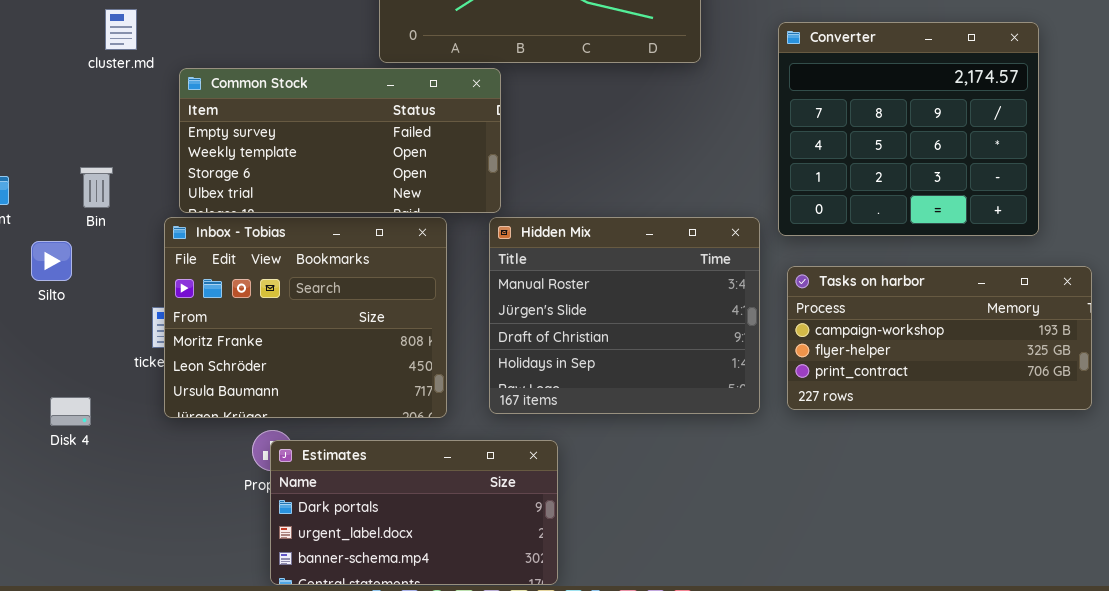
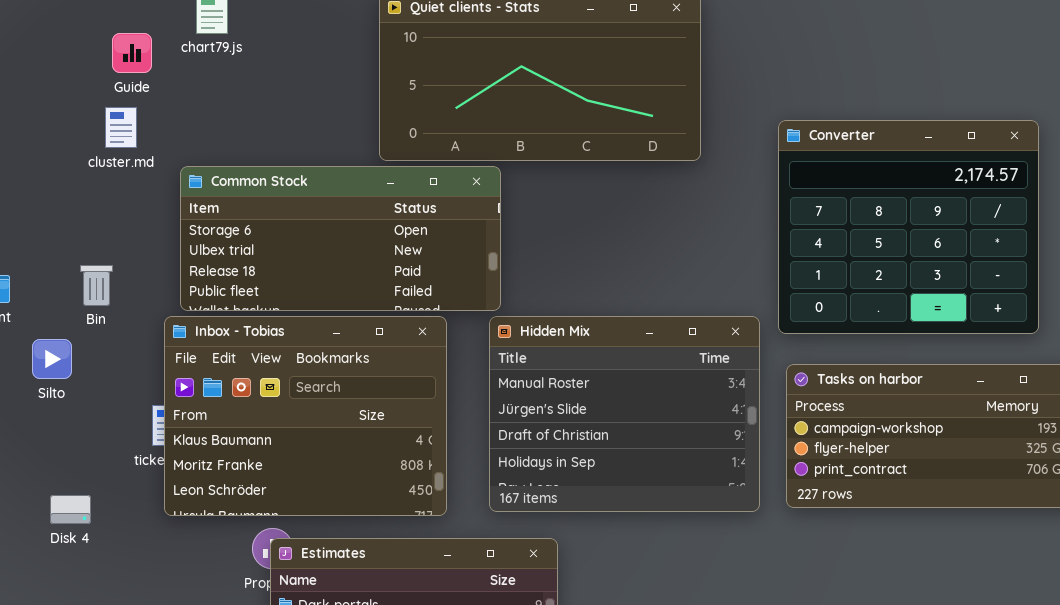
Common Stock: [179,68,501,213] -> [180,166,501,311], scrolled down 2 rows
Inbox - Tobias: [164,217,447,418] -> [164,316,447,516], scrolled up 1 row

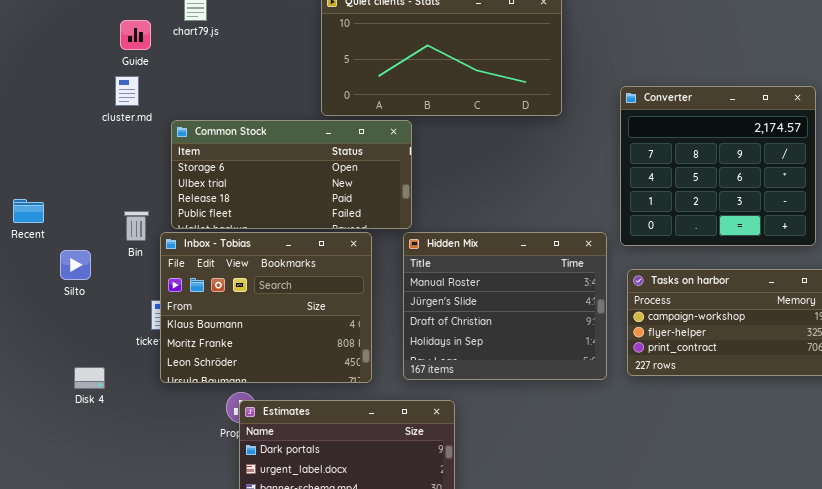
Bin: [80,265,113,306] -> [124,211,149,241], moved

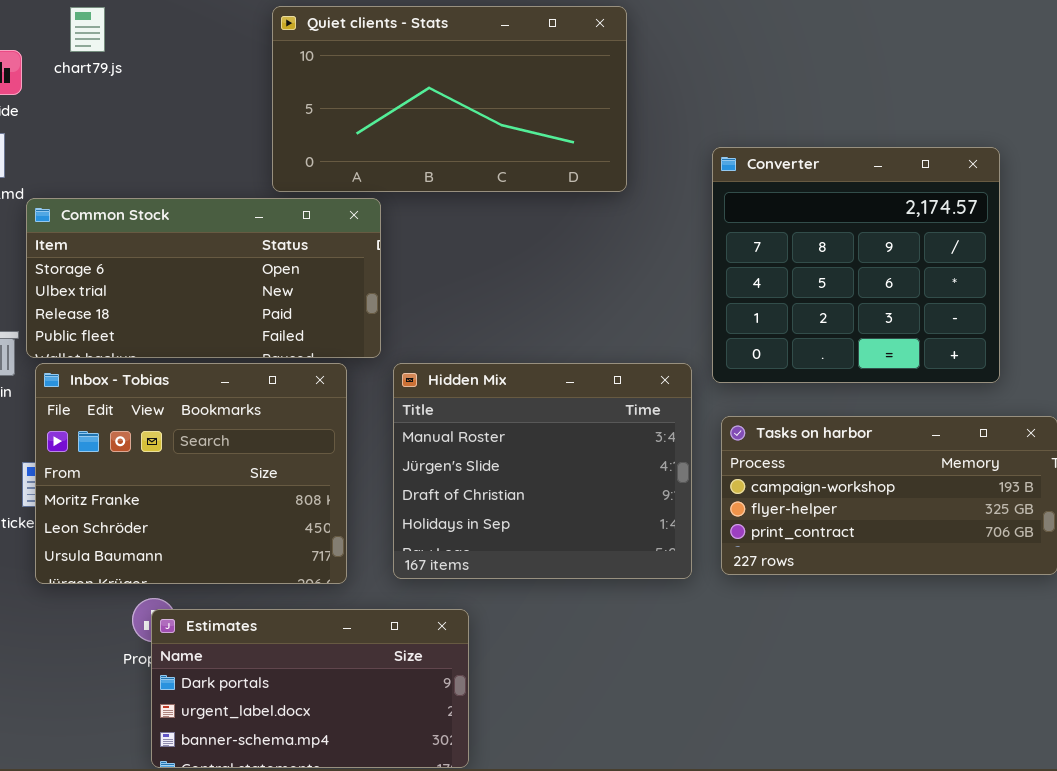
Common Stock: [171,120,412,229] -> [26,198,381,358], moved
Inbox - Tobias: [160,232,372,383] -> [35,363,347,584], scrolled down 1 row

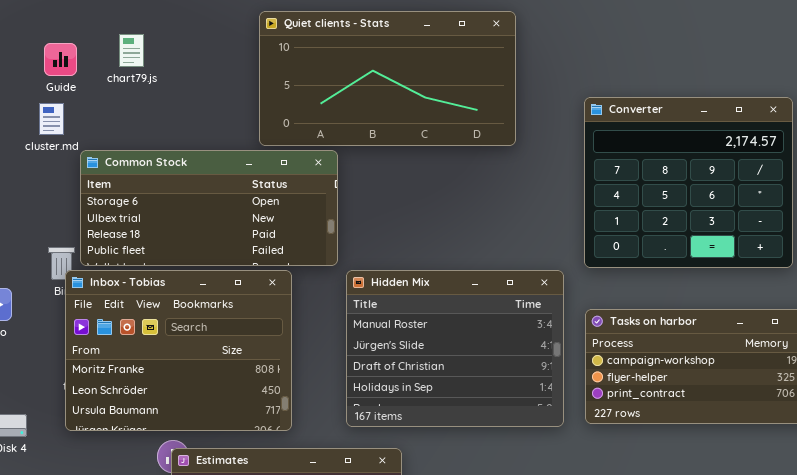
chart79.js: [70,7,105,52] -> [119,34,144,67], moved
Converter: [712,147,1000,383] -> [584,97,793,268], moved
Inbox - Tobias: [35,363,347,584] -> [65,270,292,431], moved

